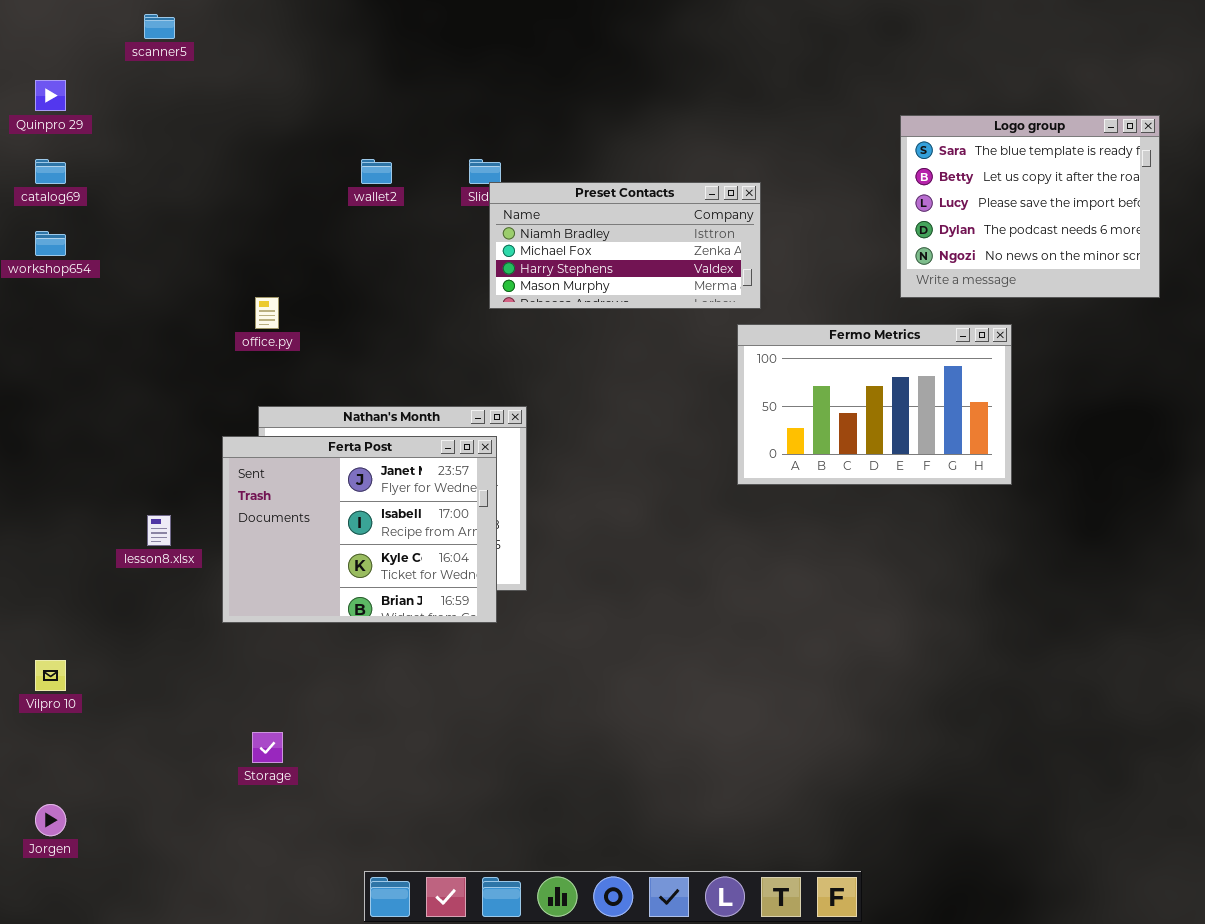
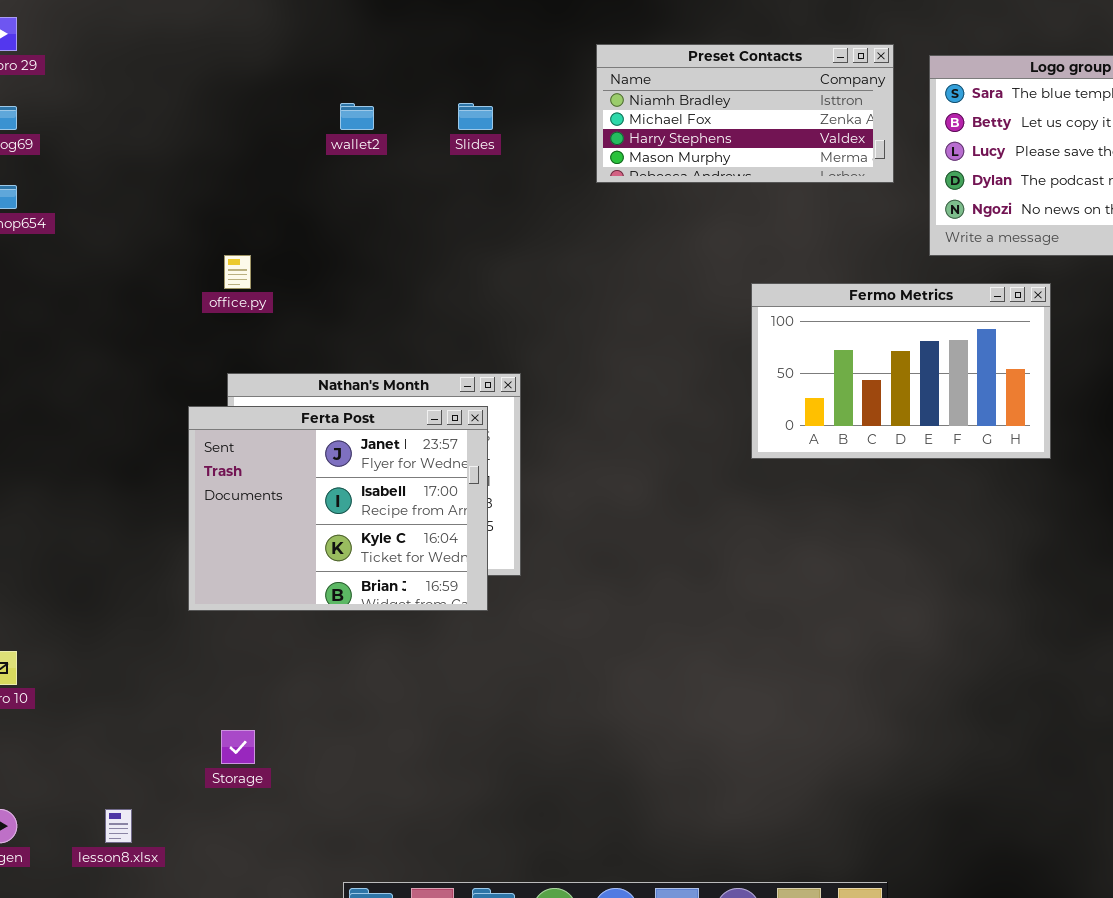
Preset Contacts: [489,182,761,309] -> [596,44,894,183], moved
lesson8.xlsx: [147,515,171,546] -> [105,809,132,843], moved

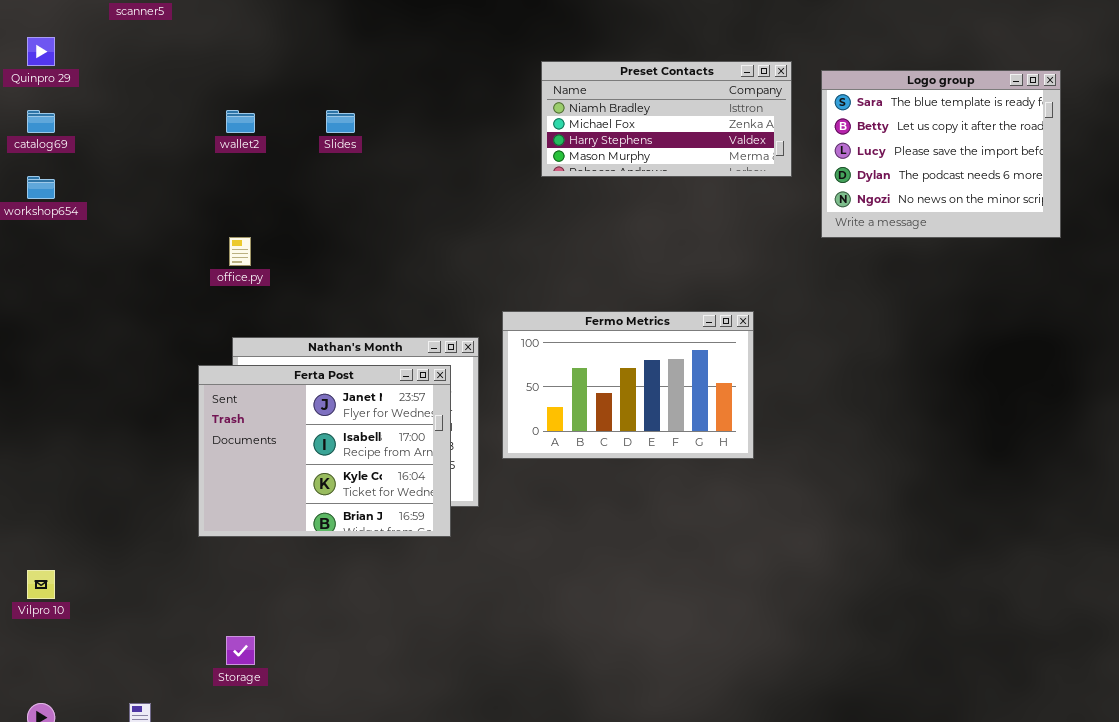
wallet2: [340,103,374,130] -> [226,110,255,133], moved
Slides: [458,103,493,130] -> [326,110,355,133], moved
Fermo Metrics: [751,283,1051,459] -> [502,311,754,459], moved

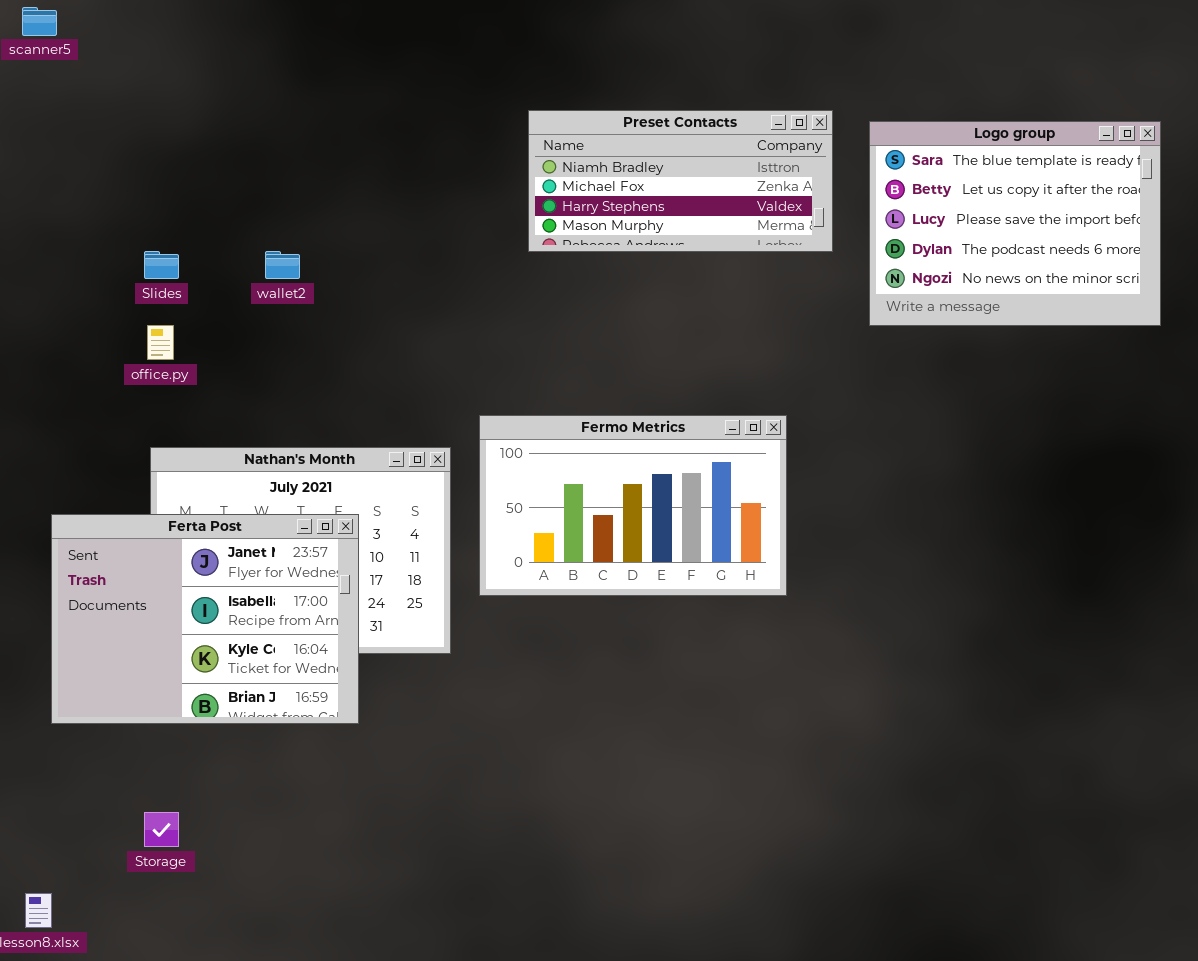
wallet2: [226,110,255,133] -> [265,251,300,279], moved
Slides: [326,110,355,133] -> [144,251,179,279], moved
Ferta Post: [198,365,451,537] -> [51,514,359,724], moved

